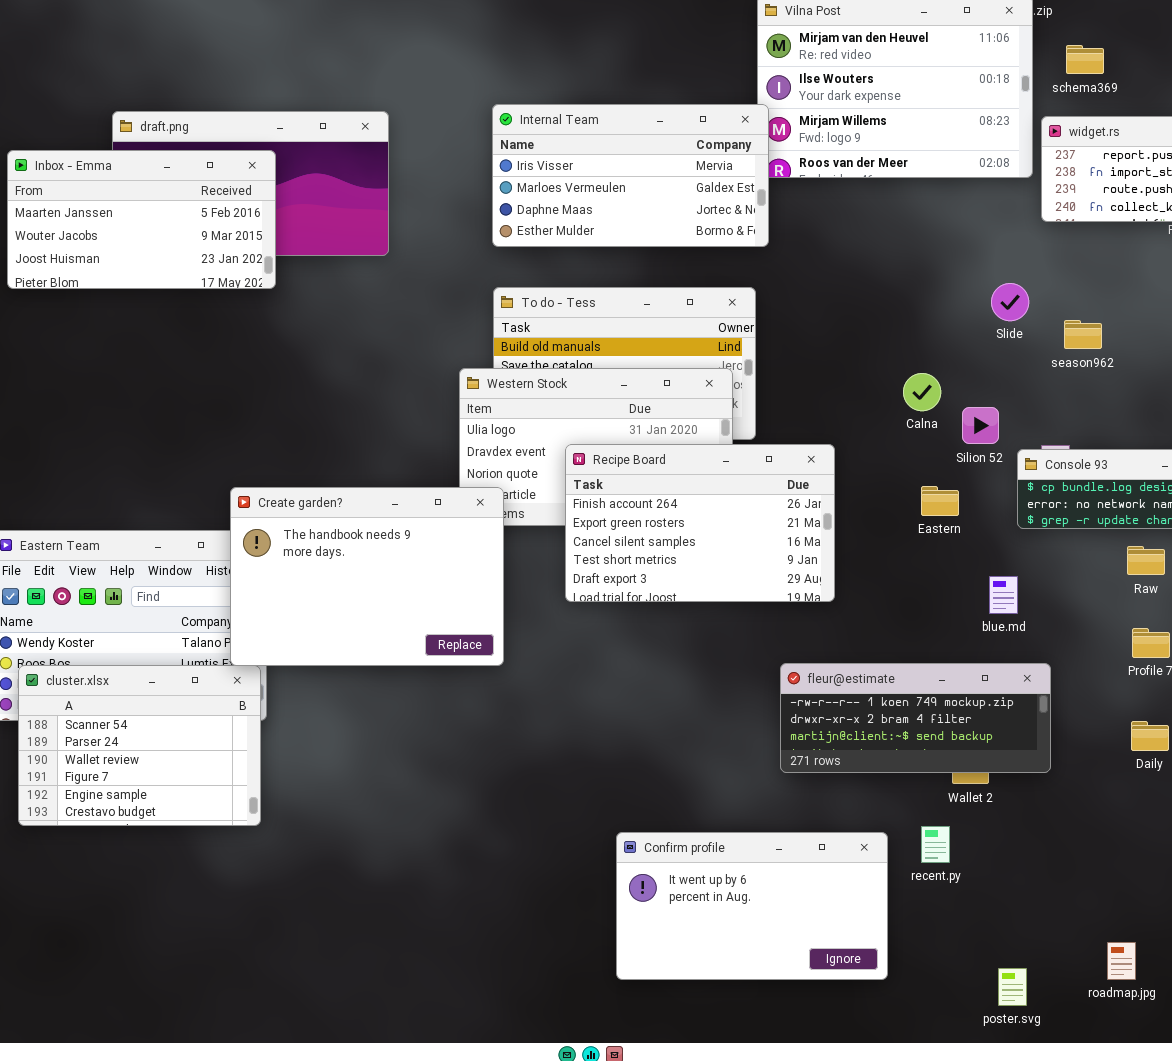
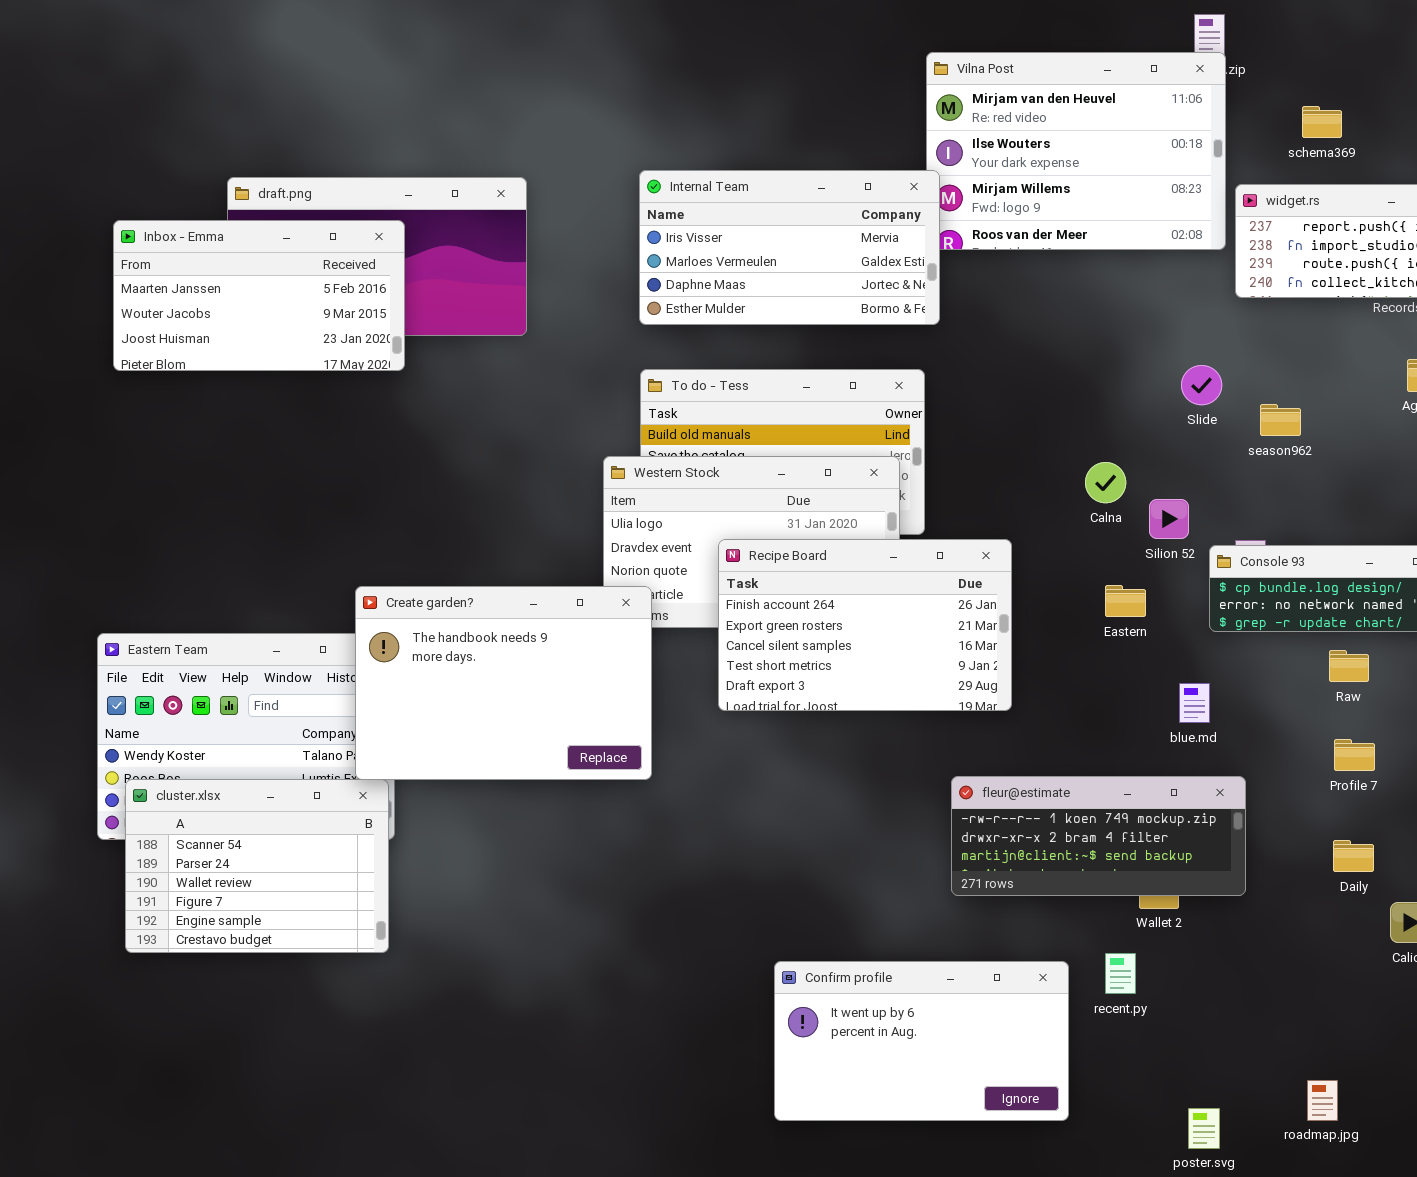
schema369: [1066,45,1104,74] -> [1302,106,1342,138], moved

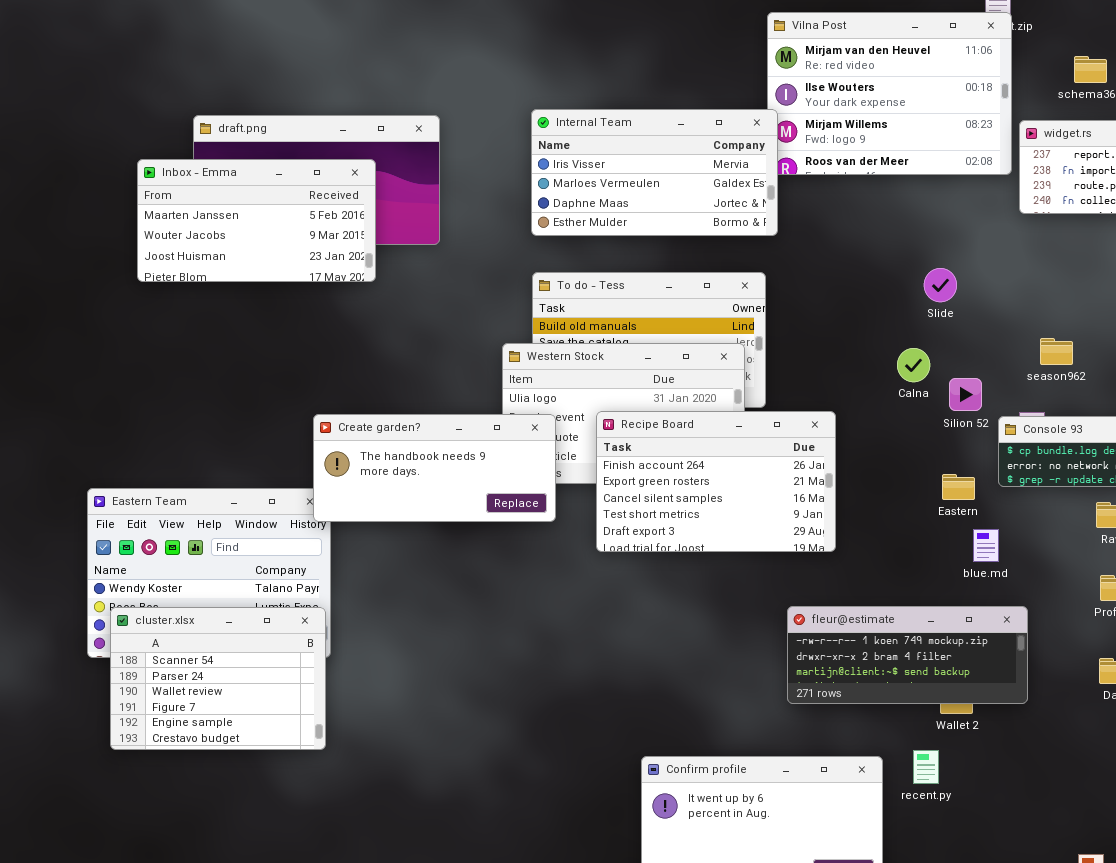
Inbox - Emma: [113,220,405,371] -> [137,159,376,282], moved
Slide: [1181,365,1222,405] -> [924,268,957,302], moved
season962: [1260,404,1301,436] -> [1040,338,1073,365], moved
Eastern: [1105,585,1146,617] -> [942,474,975,500], moved
Create garden?: [355,586,652,780] -> [313,414,556,522], moved, resized

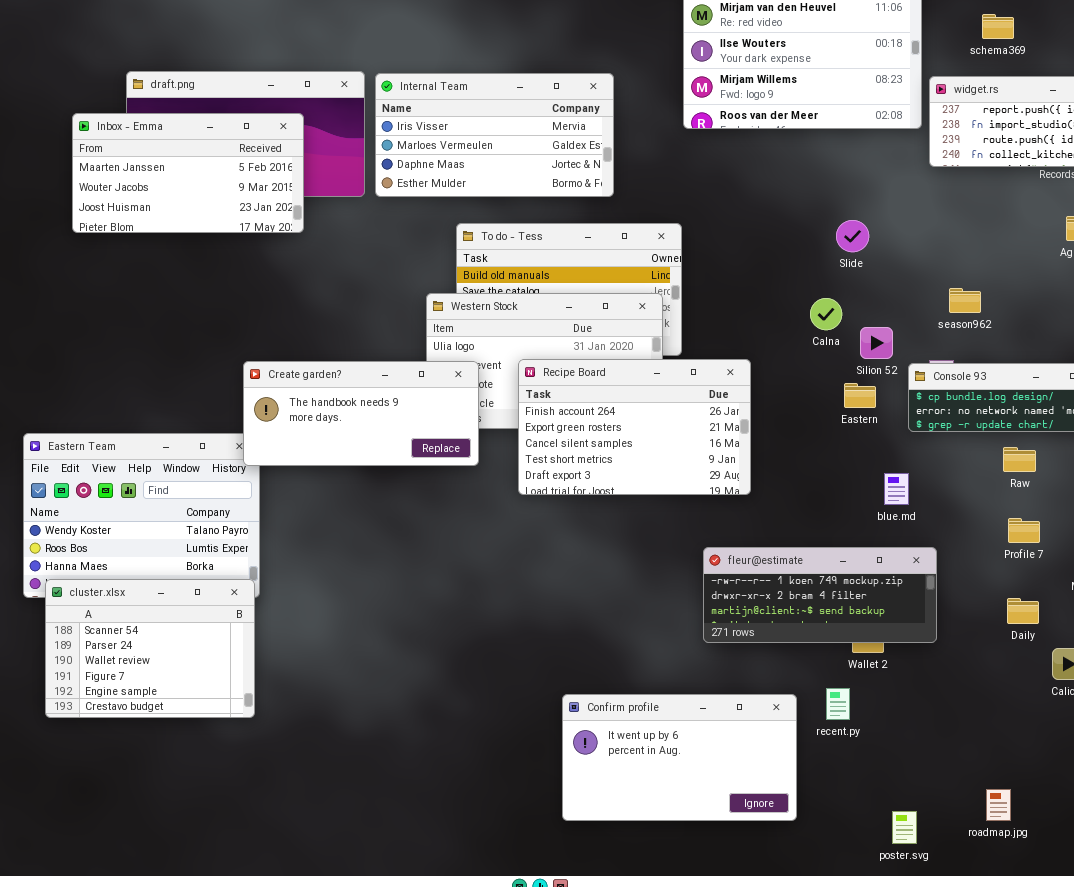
Internal Team: [531,109,778,236] -> [375,73,614,197], moved
Eastern: [942,474,975,500] -> [844,383,876,408], moved
cluster.xlsx: [110,607,326,750] -> [45,579,255,718], moved

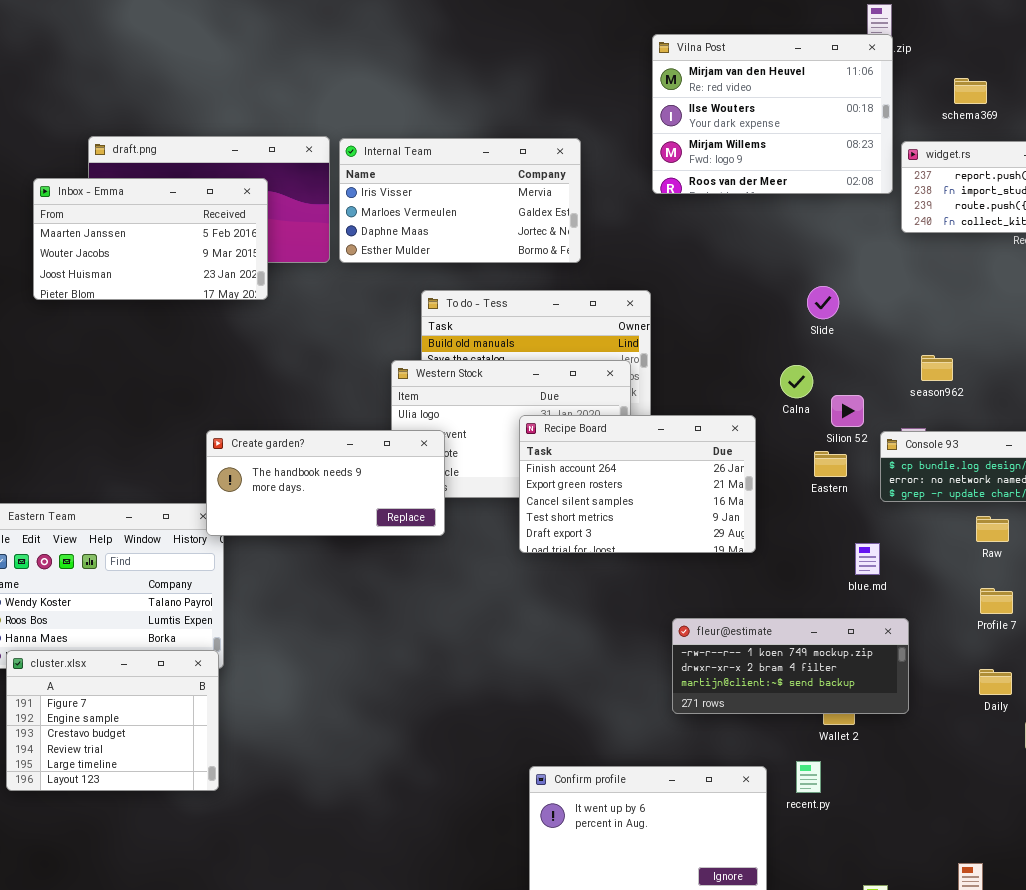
Recipe Board: [518,359,751,495] -> [519,415,756,553], moved
cluster.xlsx: [45,579,255,718] -> [6,650,219,791], scrolled down 3 rows

